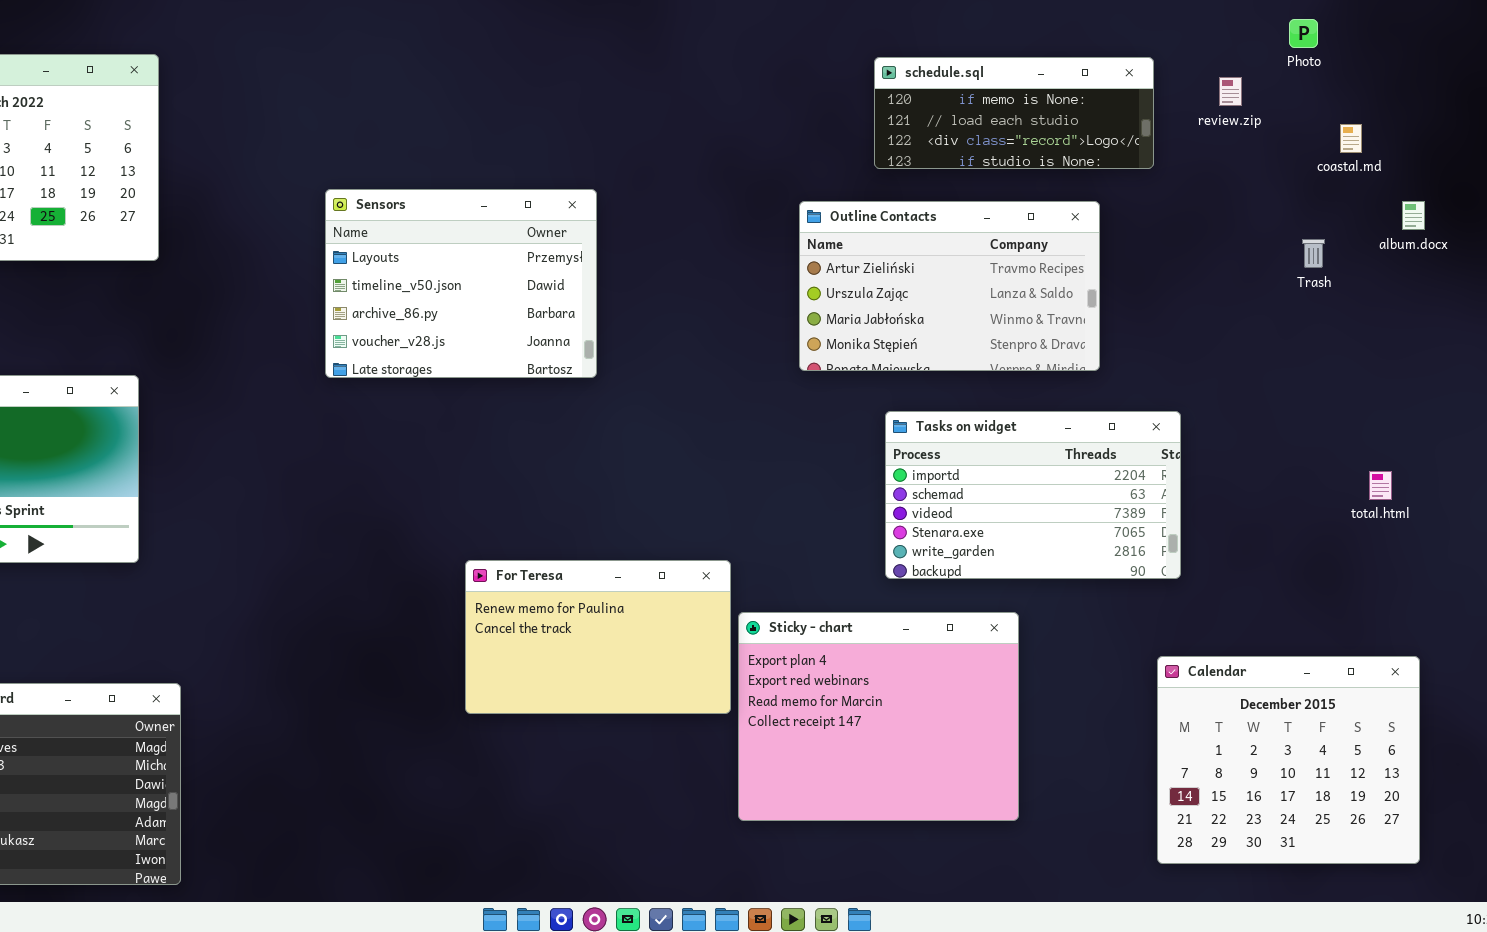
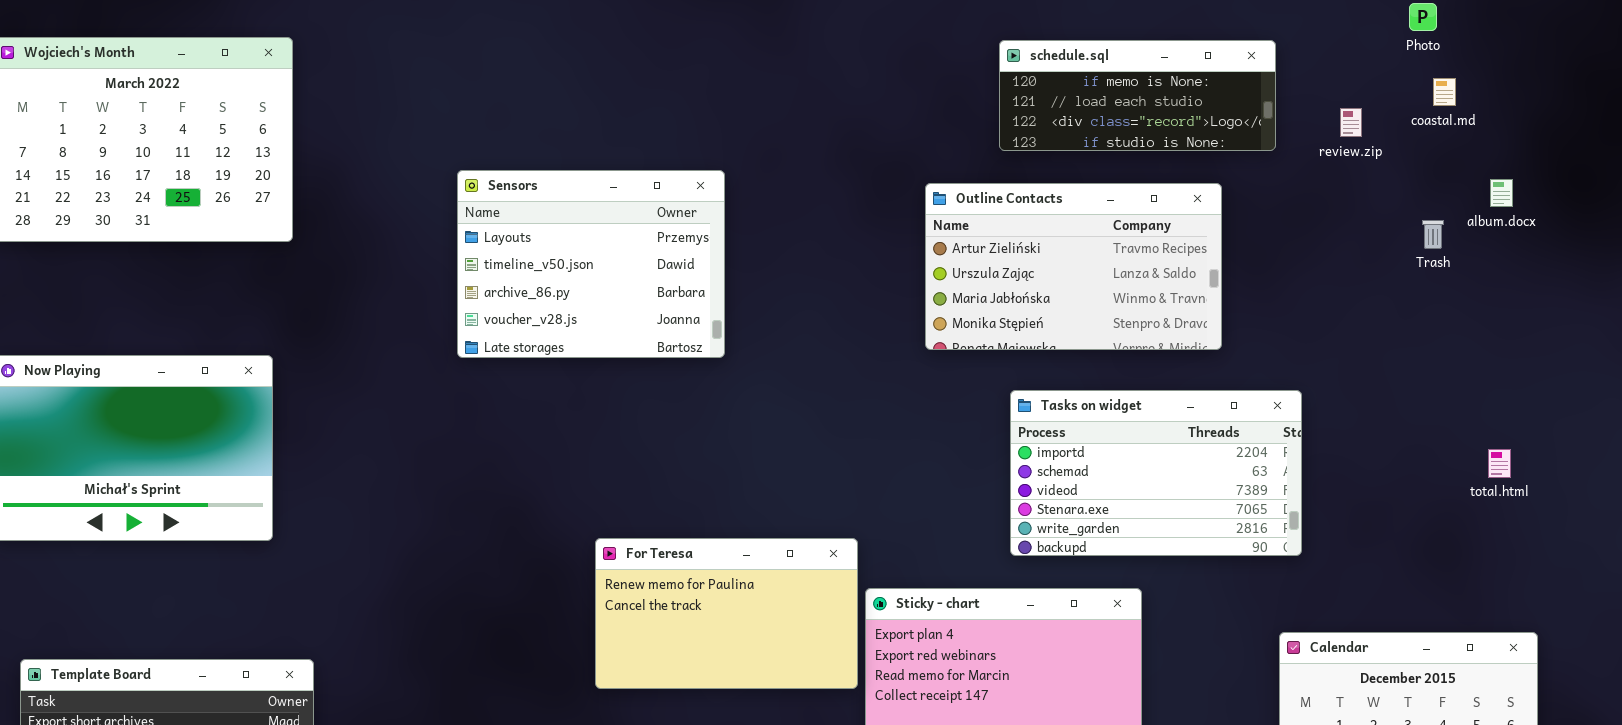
review.zip: [1219,77,1242,106] -> [1340,108,1362,137], moved
coastal.md: [1340,124,1362,153] -> [1433,78,1456,106], moved
album.docx: [1402,201,1425,230] -> [1490,179,1513,207], moved

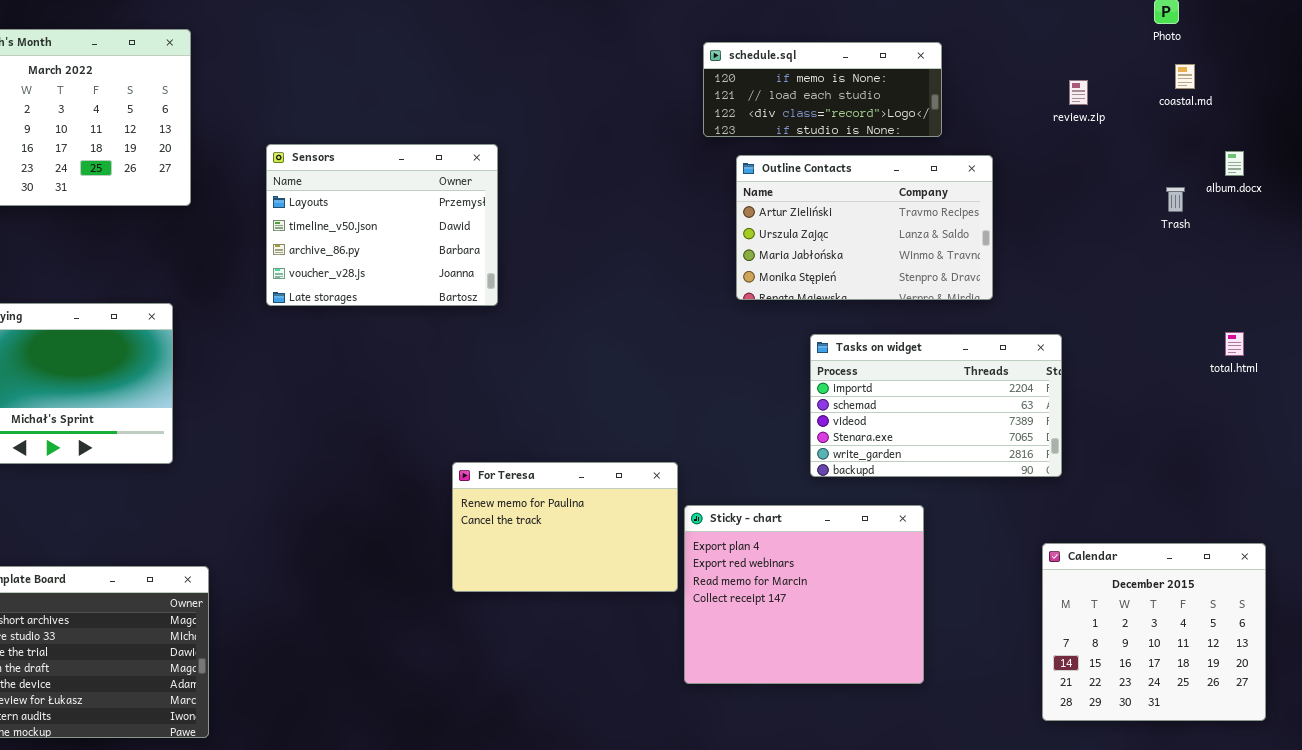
schedule.sql: [999,40,1276,151] -> [703,42,942,137], moved
review.zip: [1340,108,1362,137] -> [1069,80,1088,105], moved
Sensors: [457,170,725,358] -> [266,144,498,306], moved
total.html: [1488,449,1511,478] -> [1225,332,1244,356], moved

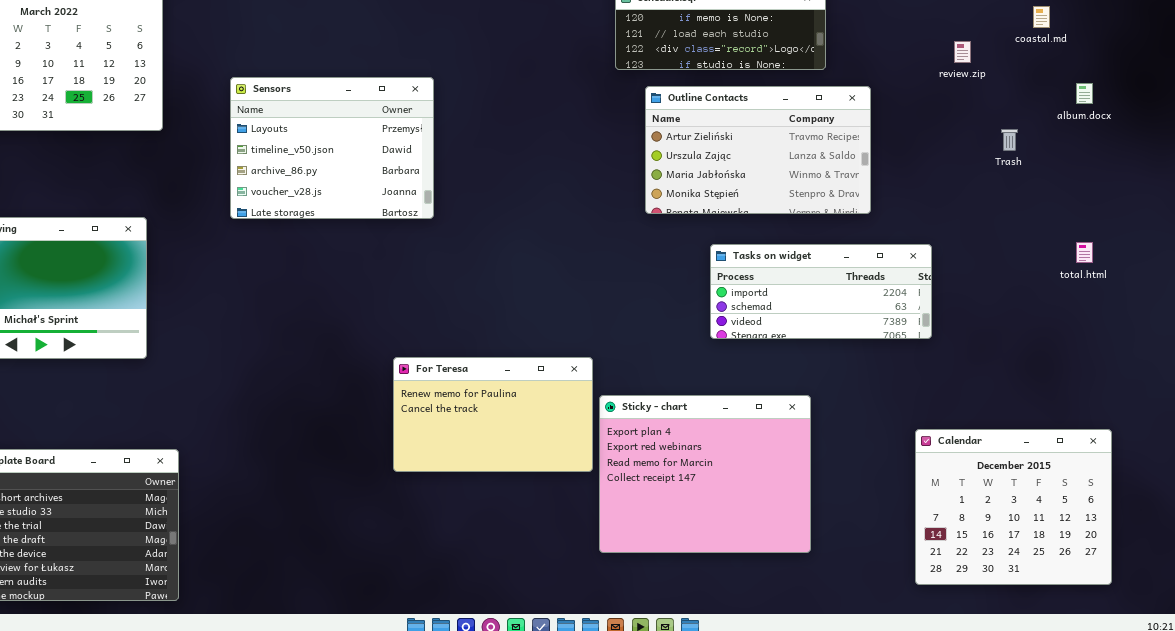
review.zip: [1069,80,1088,105] -> [954,41,971,63], moved
Trash: [1166,187,1185,212] -> [1001,129,1018,151], moved
Tasks on widget: [810,334,1062,477] -> [710,244,932,339], resized

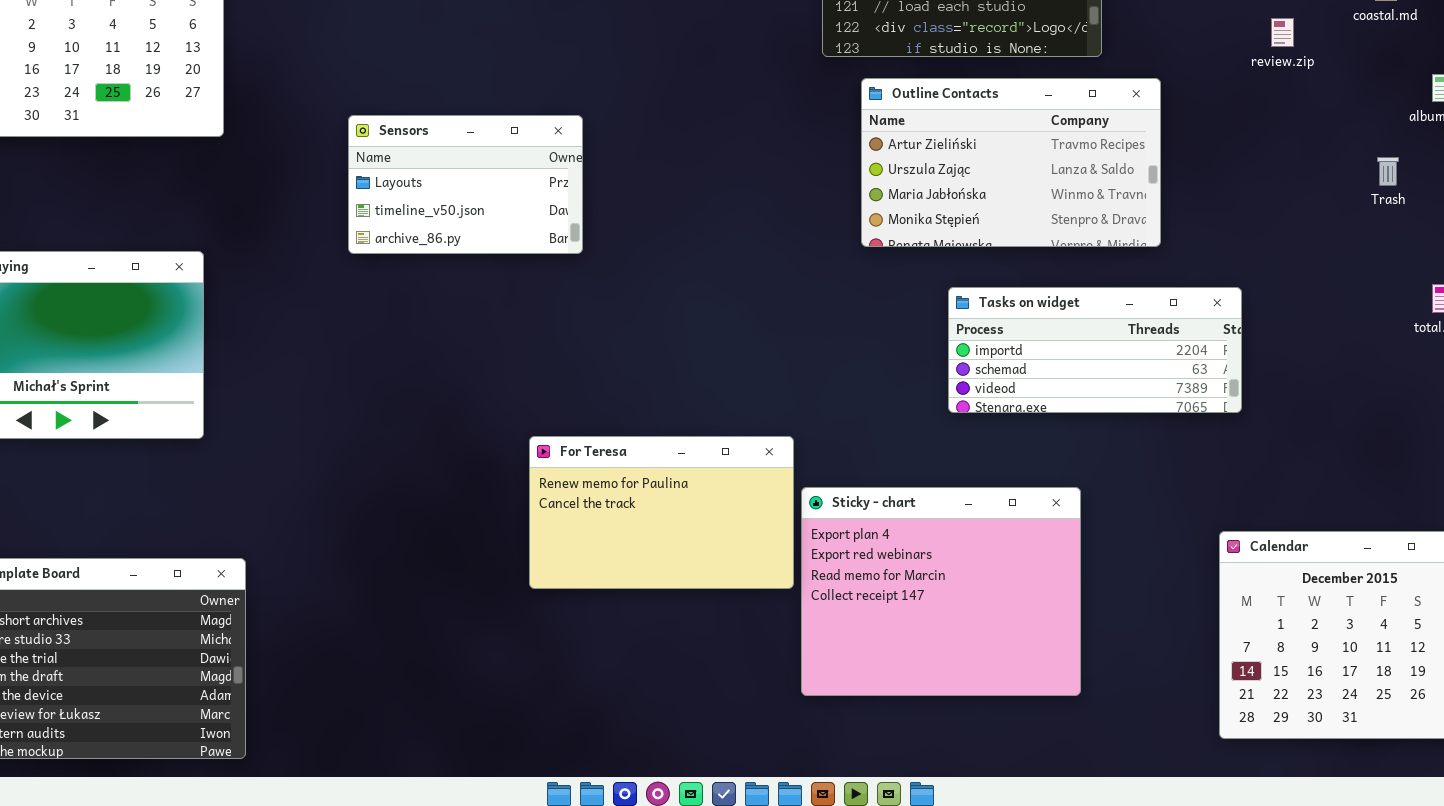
Sensors: [230,77,434,219] -> [348,115,583,254], resized
Trash: [1001,129,1018,151] -> [1377,157,1399,186], moved

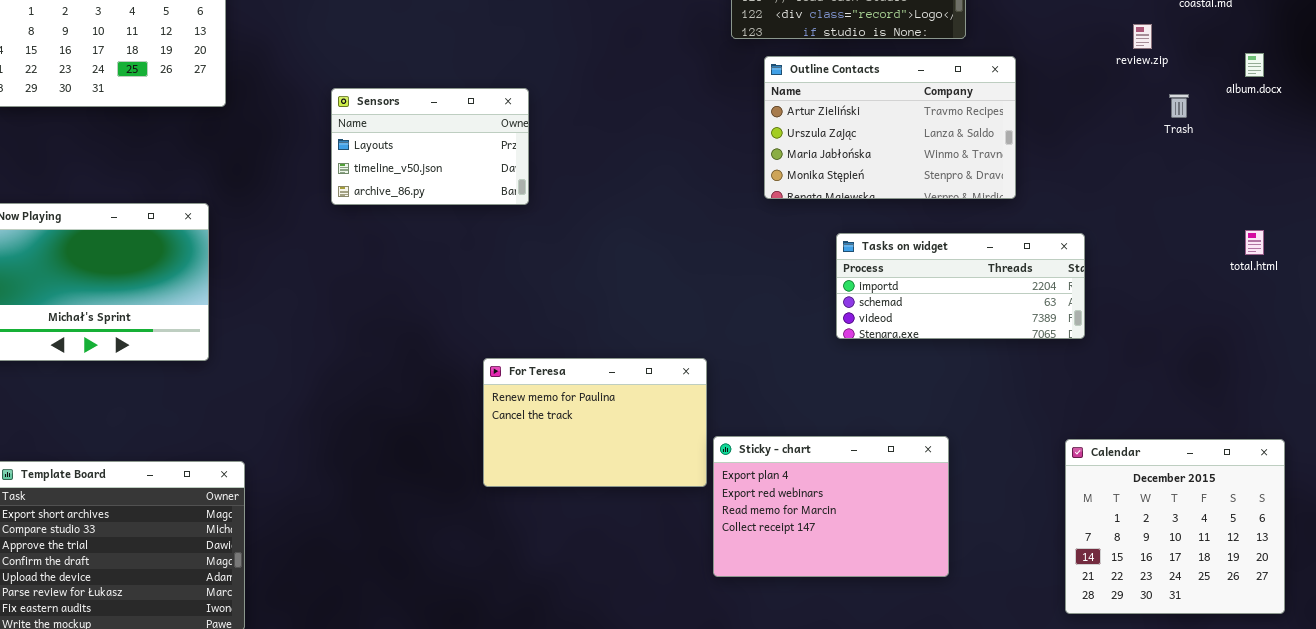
review.zip: [1271,18,1294,47] -> [1133,24,1152,49], moved
Trash: [1377,157,1399,186] -> [1169,94,1189,118], moved
Sticky - chart: [801,487,1081,696] -> [713,436,949,577], resized

